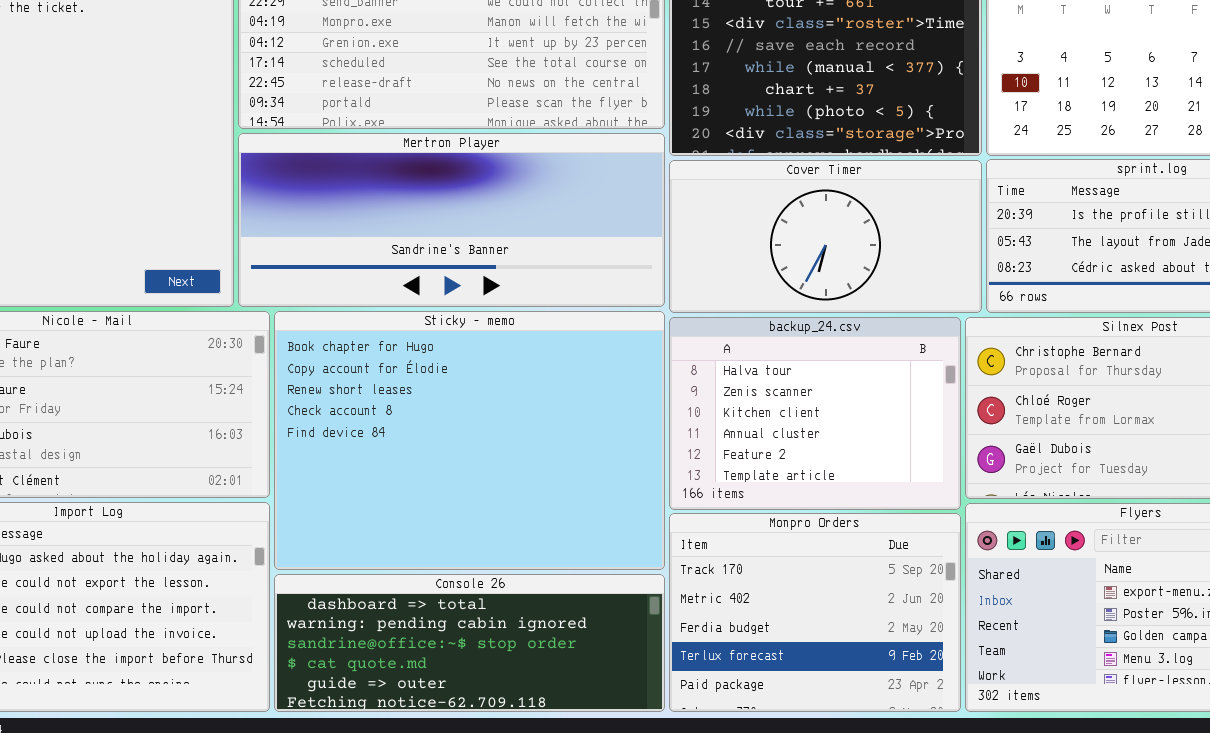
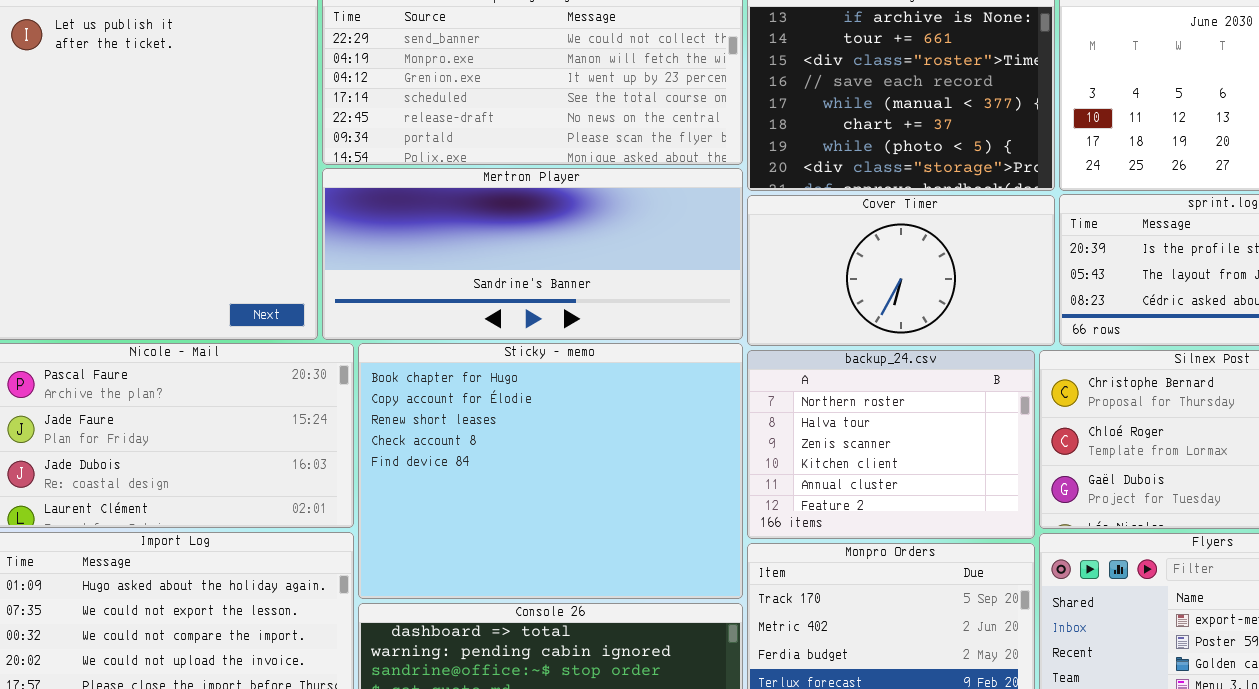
backup_24.csv: [669,317,961,510] -> [747,350,1035,539], scrolled up 1 row

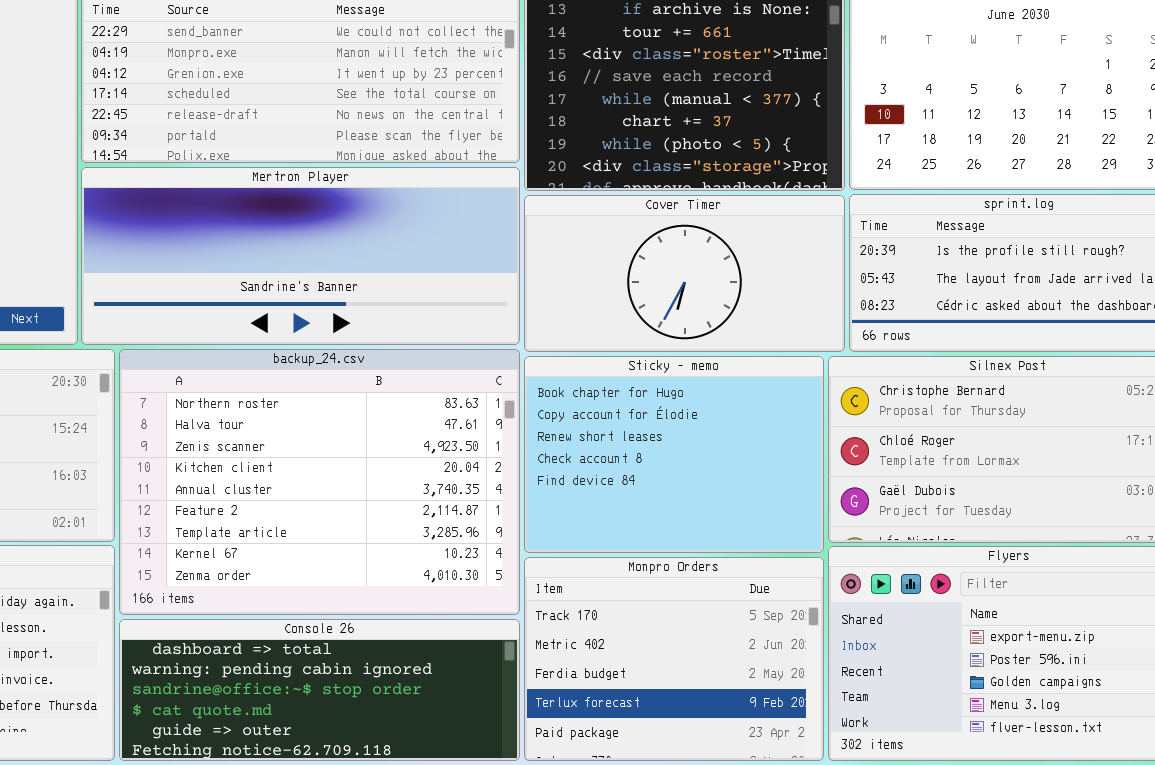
Sticky - memo: [358,343,743,599] -> [524,356,824,553], moved, resized
backup_24.csv: [747,350,1035,539] -> [119,349,520,615], moved, resized

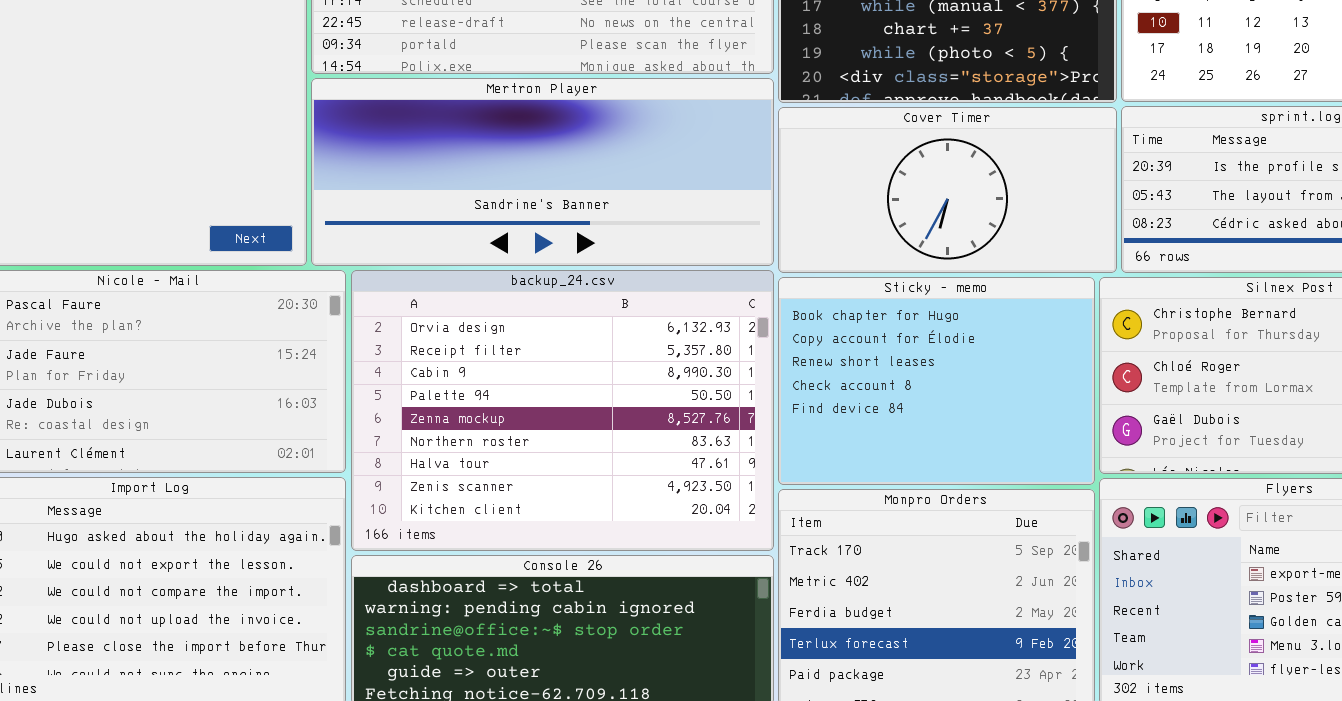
backup_24.csv: [119,349,520,615] -> [351,270,774,551], scrolled up 5 rows

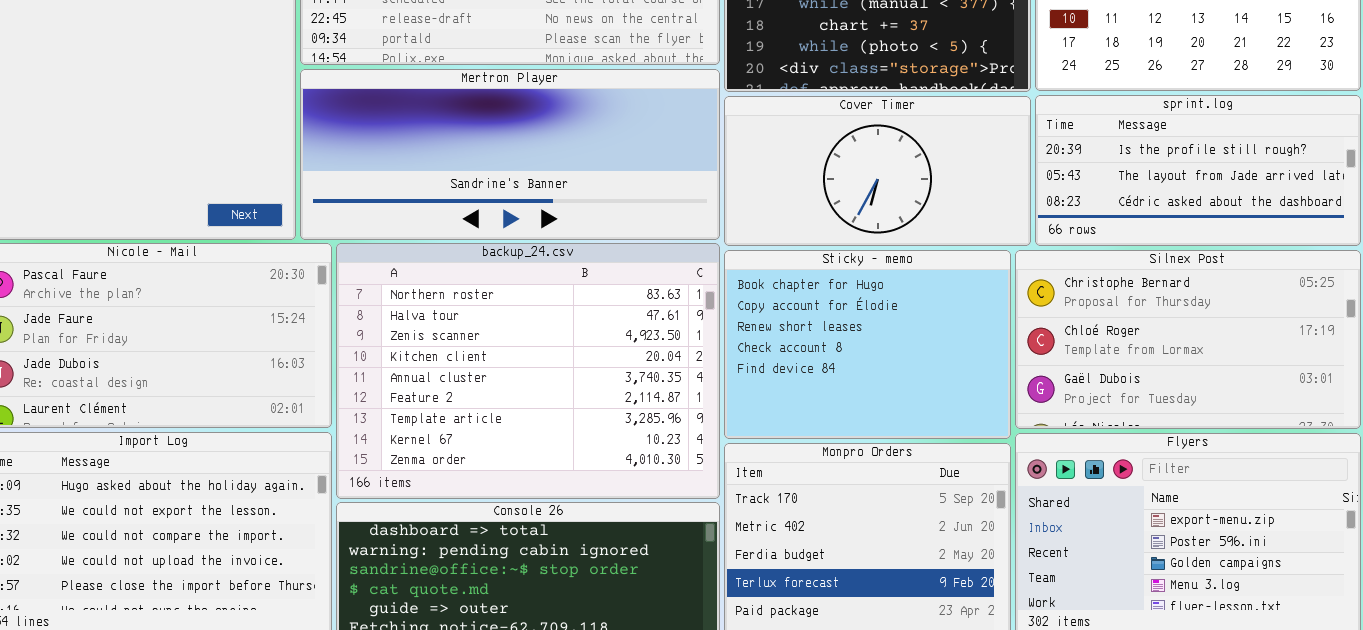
backup_24.csv: [351,270,774,551] -> [336,243,720,499], scrolled down 5 rows

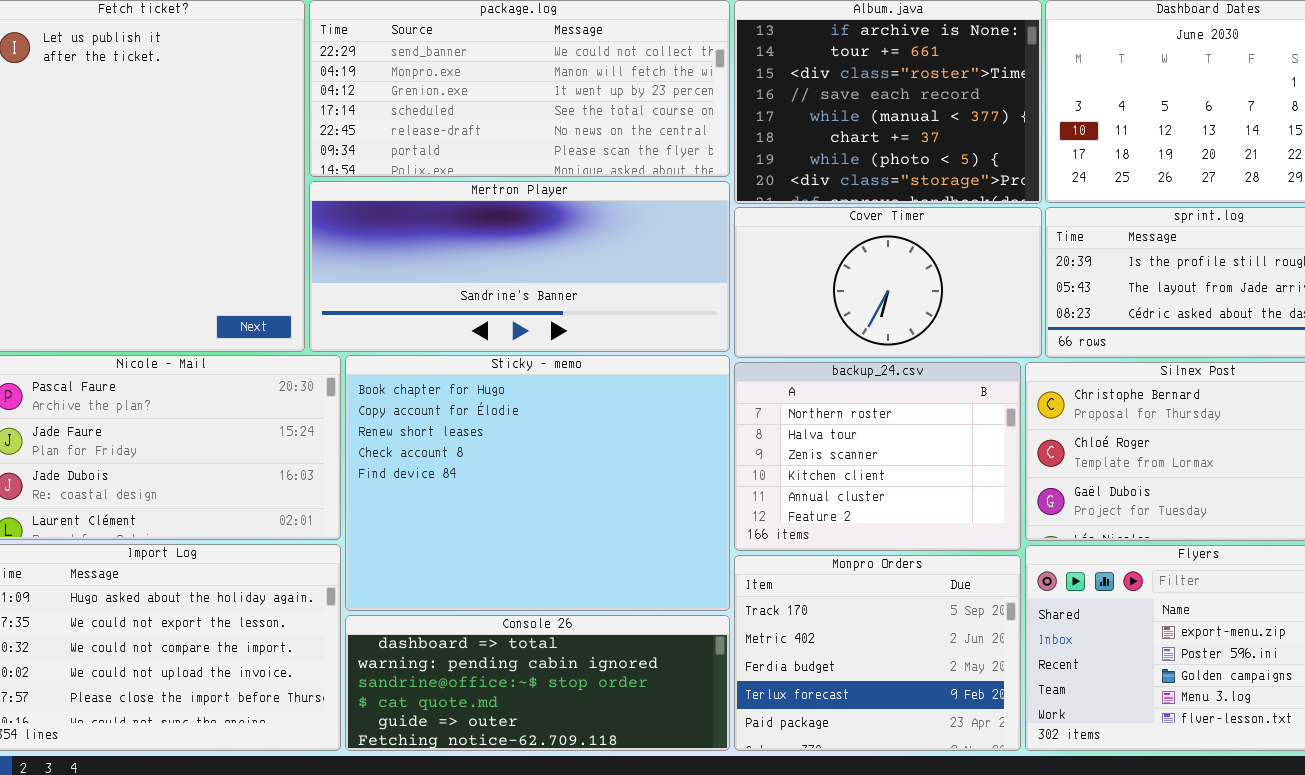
backup_24.csv: [336,243,720,499] -> [734,362,1021,551], moved, resized
Sticky - memo: [724,250,1011,439] -> [345,355,730,611], moved, resized

